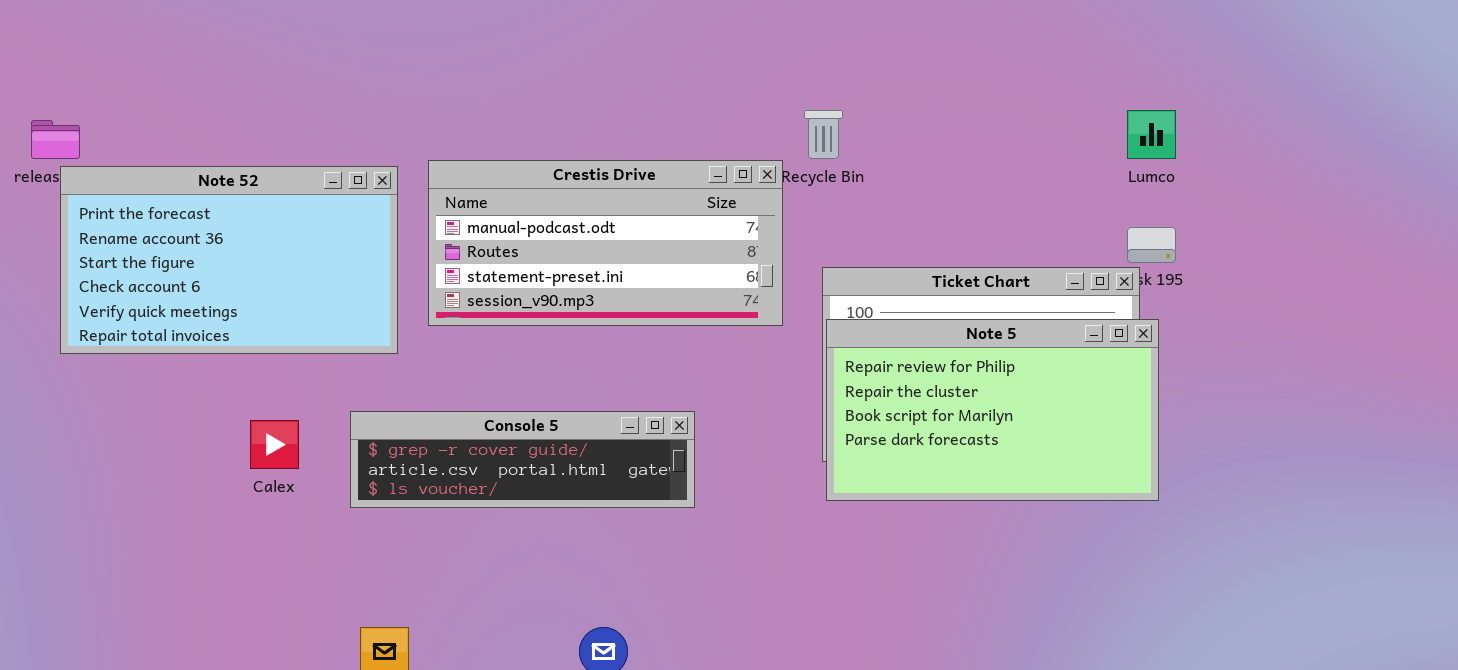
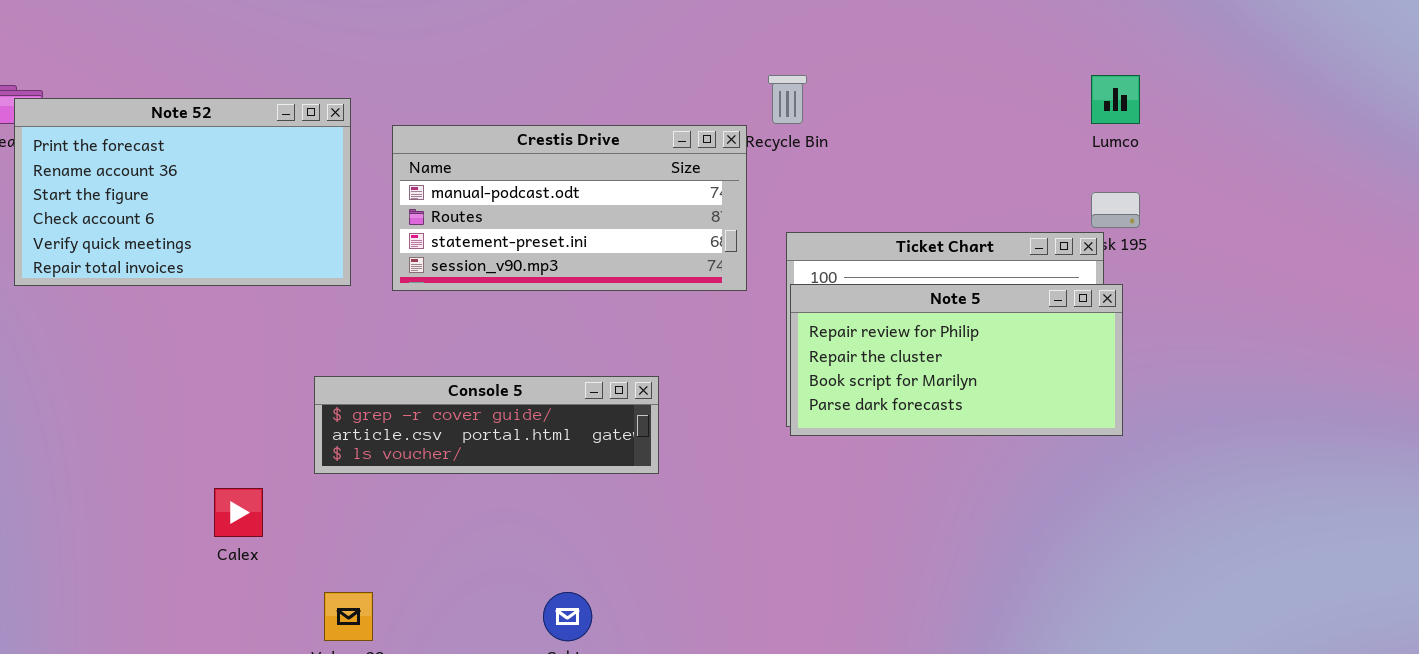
Note 52: [60,166,398,354] -> [14,98,351,286], moved
Note 5: [826,319,1159,501] -> [790,284,1123,436], resized
Calex: [250,420,299,469] -> [214,488,263,537], moved

